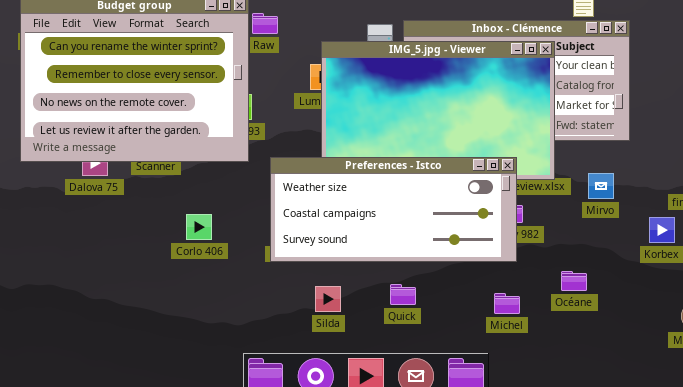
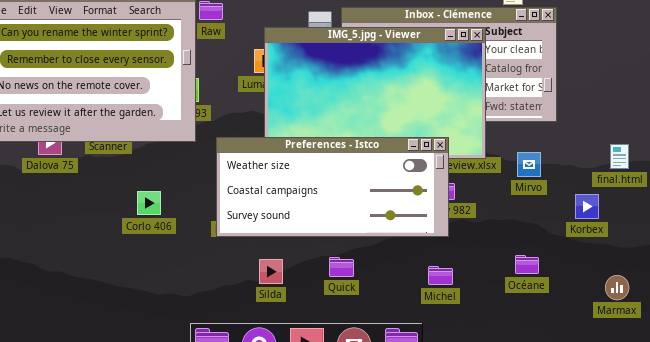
Océane: [561,271,587,291] -> [515,255,539,274], moved

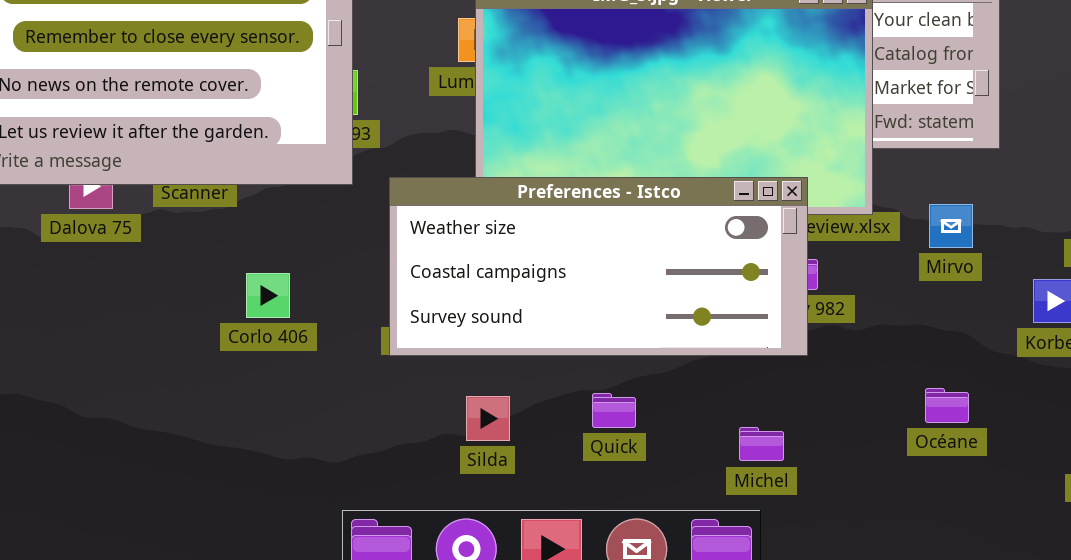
Michel: [428,266,453,285] -> [739,427,784,461], moved

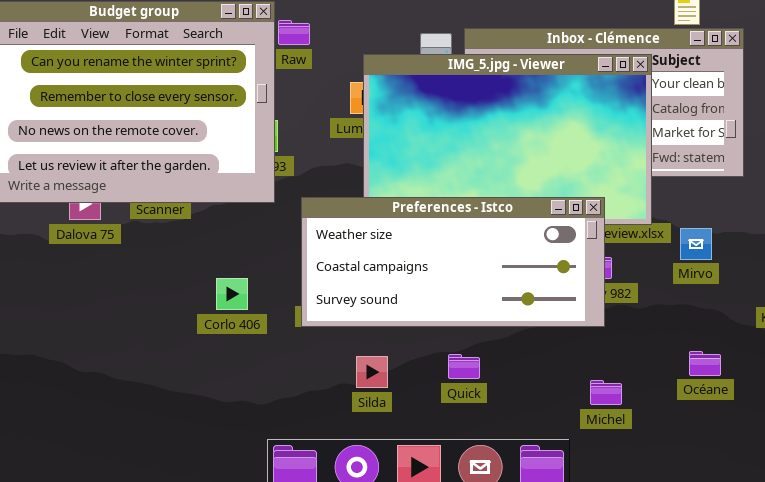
Mirvo: [929,204,973,248] -> [680,228,712,260], moved
Corlo 406: [246,273,290,318] -> [216,278,248,310], moved
Michel: [739,427,784,461] -> [590,380,622,405], moved

